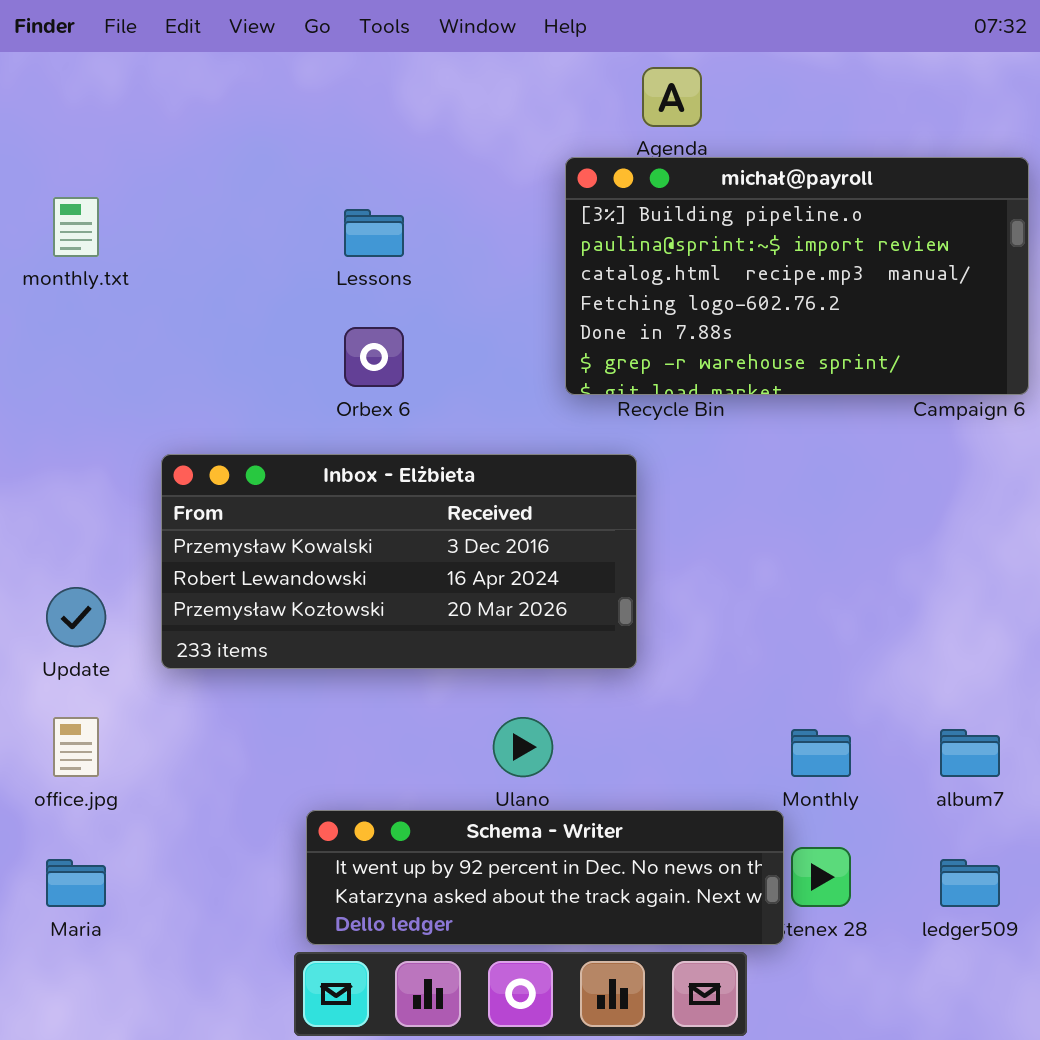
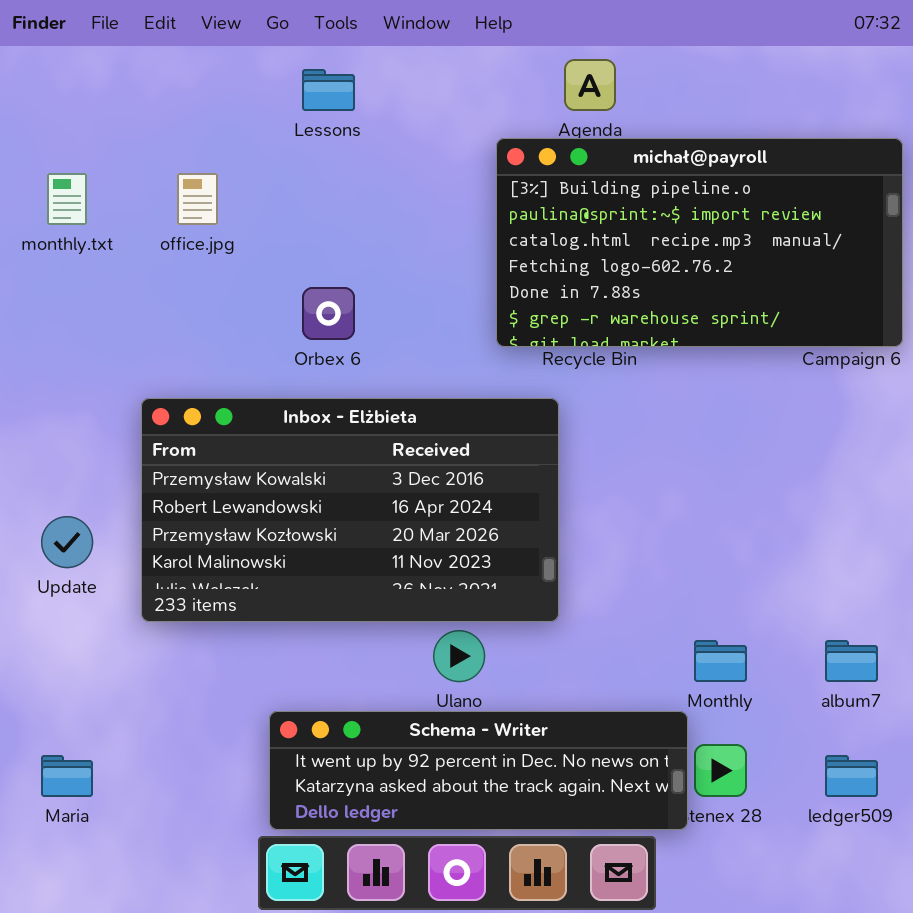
Lessons: [344,209,404,257] -> [302,69,355,111], moved
Inbox - Elżbieta: [161,454,637,669] -> [141,398,559,622], resized
office.jpg: [53,717,99,777] -> [177,173,218,225], moved

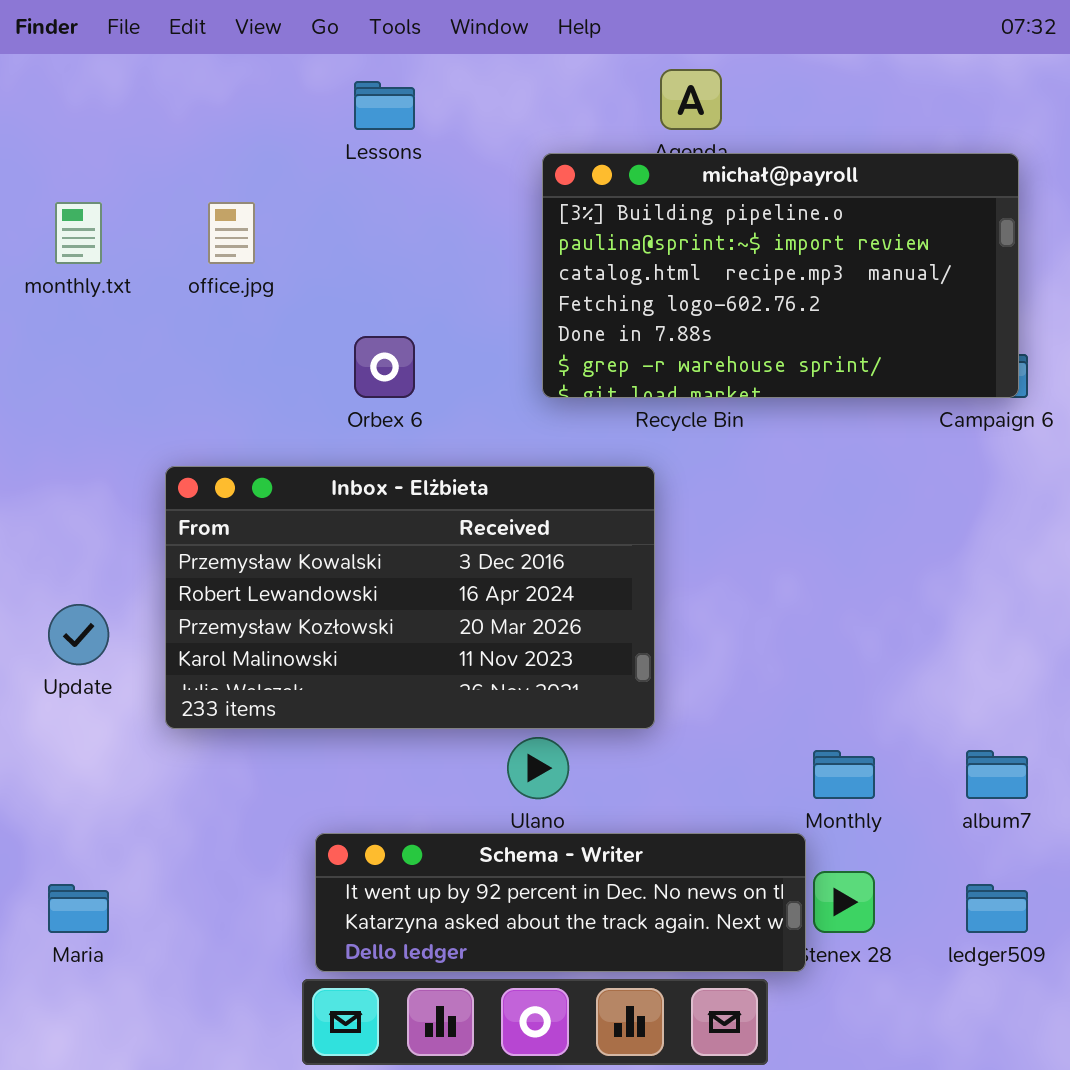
michał@payroll: [496,138,903,347] -> [542,153,1019,398], moved

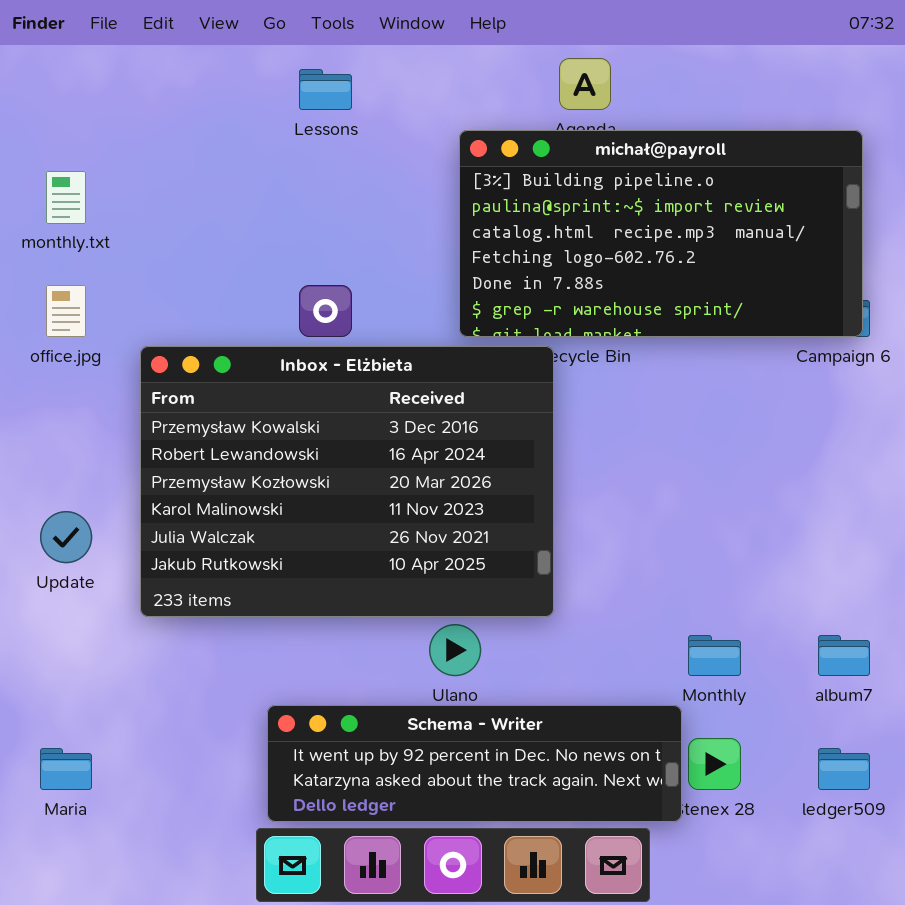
office.jpg: [208,202,255,264] -> [46,285,86,337], moved
Inbox - Elżbieta: [165,466,655,729] -> [140,346,554,617], resized

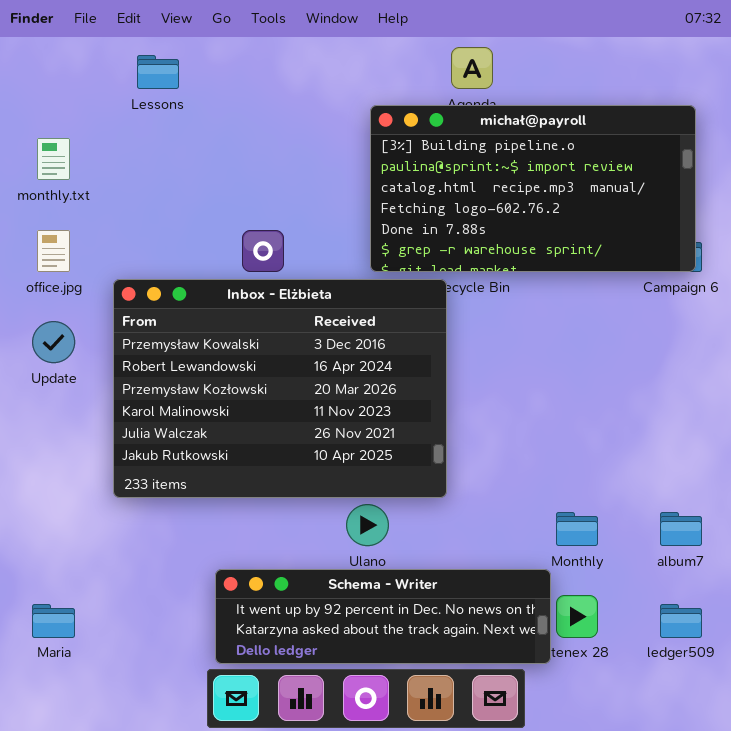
Lessons: [299,69,352,110] -> [137,55,179,89], moved
Update: [40,511,92,563] -> [32,321,75,363], moved

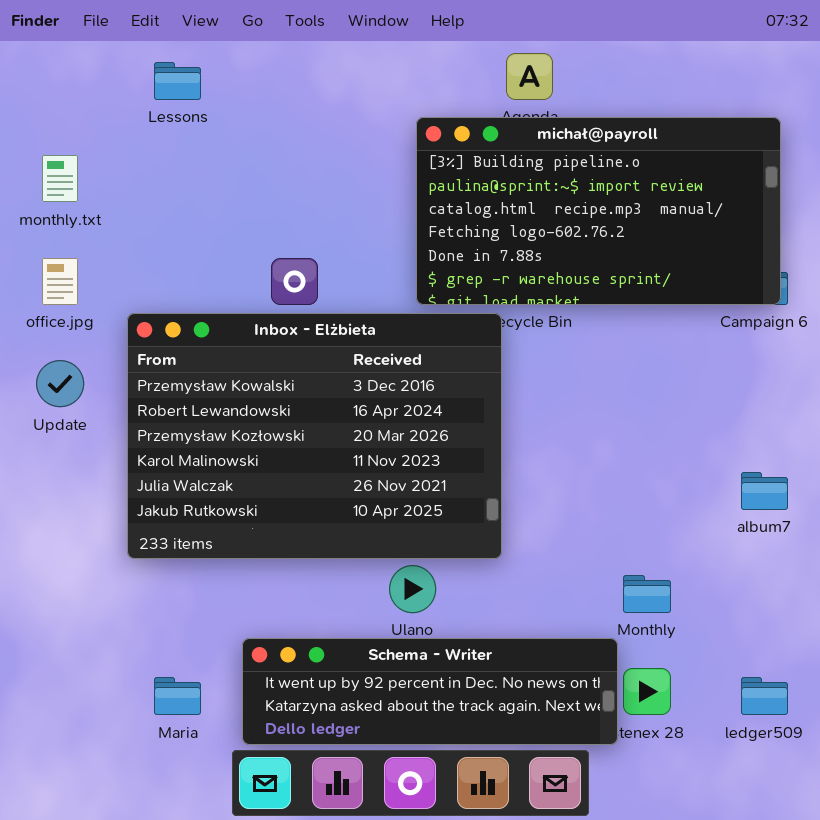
album7: [660,512,702,546] -> [741,472,788,510], moved
Maria: [32,604,75,638] -> [154,677,201,715], moved

